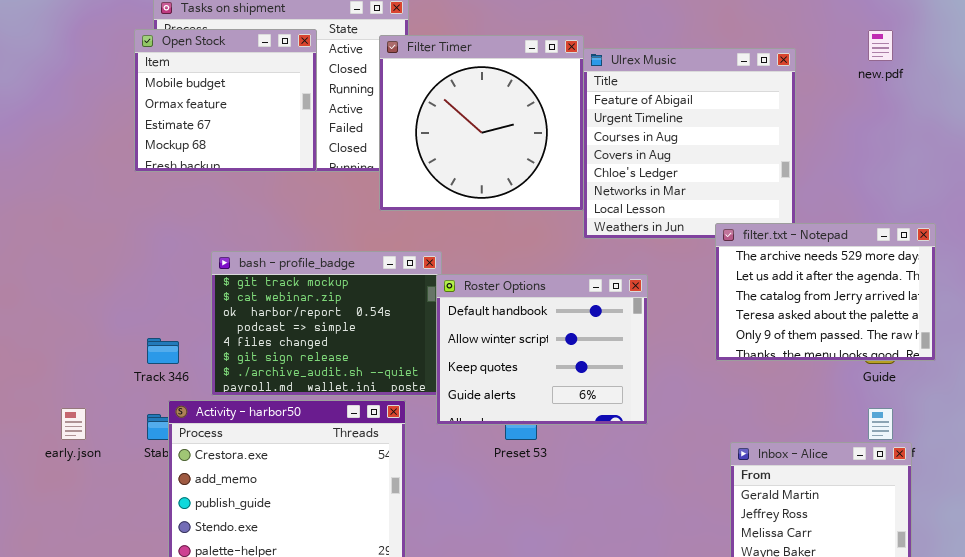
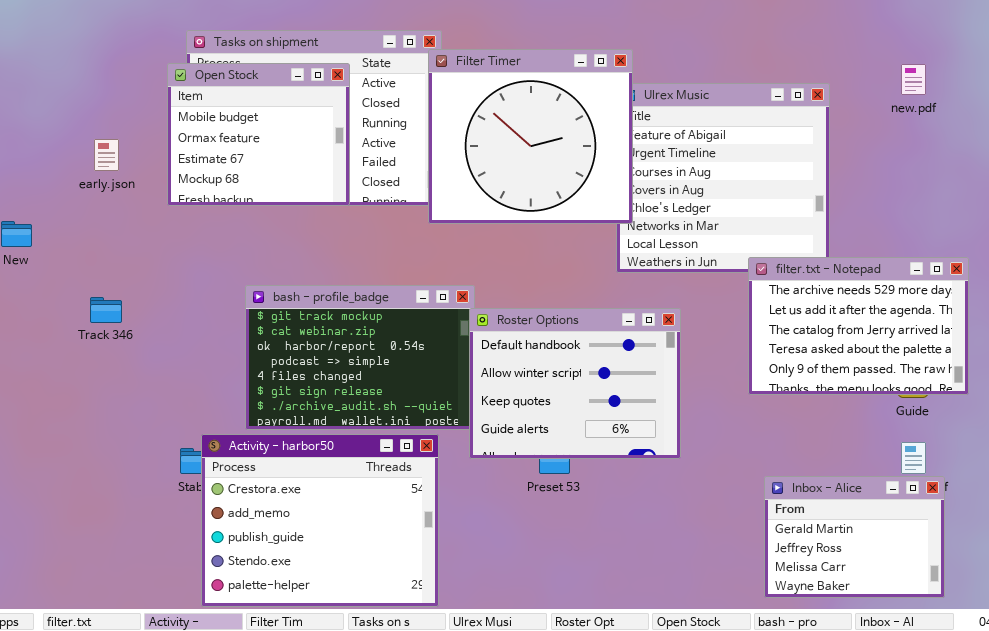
Filter Timer: [379,35,584,211] -> [428,49,633,224], moved
Track 346: [147,338,179,364] -> [90,297,122,323], moved
early.json: [61,408,86,440] -> [94,139,119,171], moved

